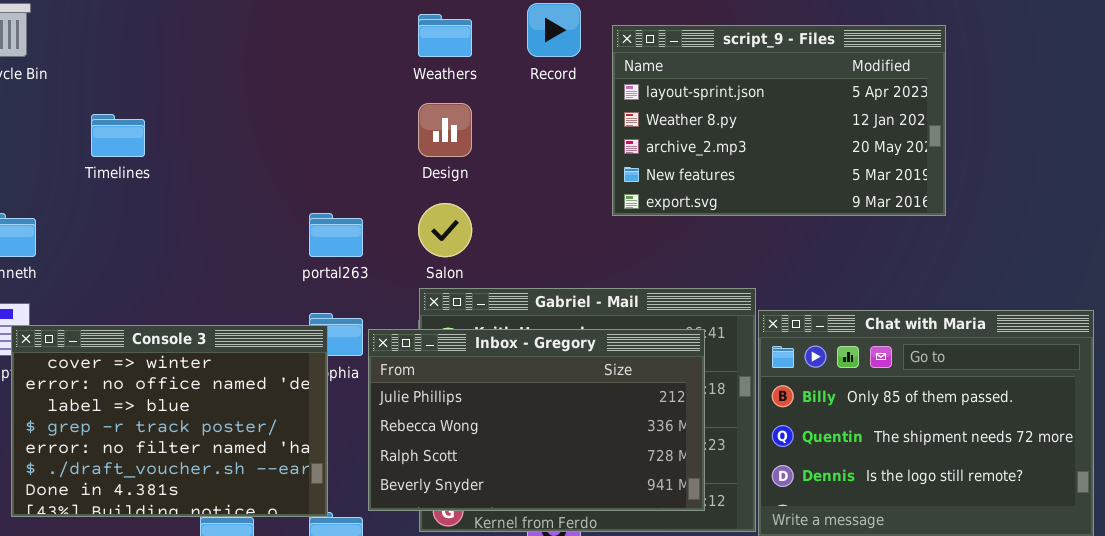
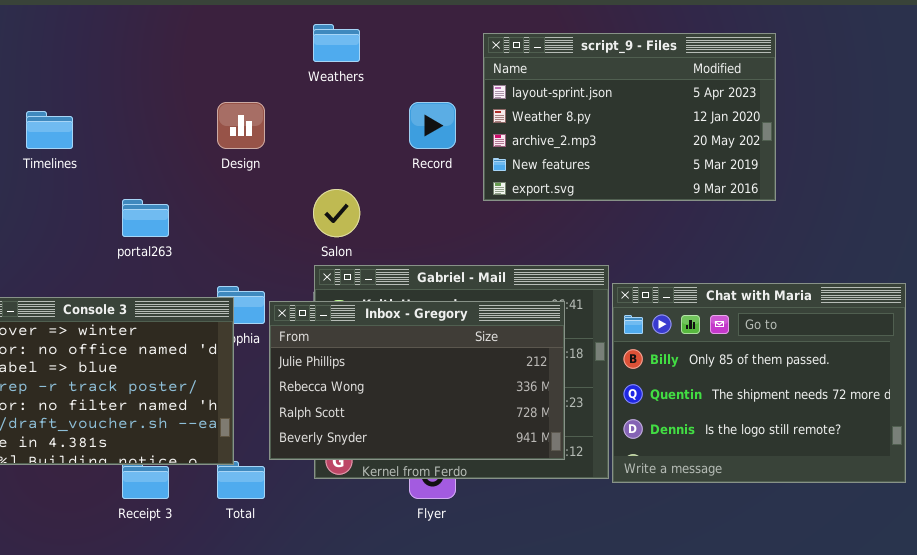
Record: [527,3,581,57] -> [409,102,456,149], moved
Design: [418,103,472,157] -> [217,102,265,149], moved
portal263: [309,213,363,257] -> [122,199,169,237], moved

